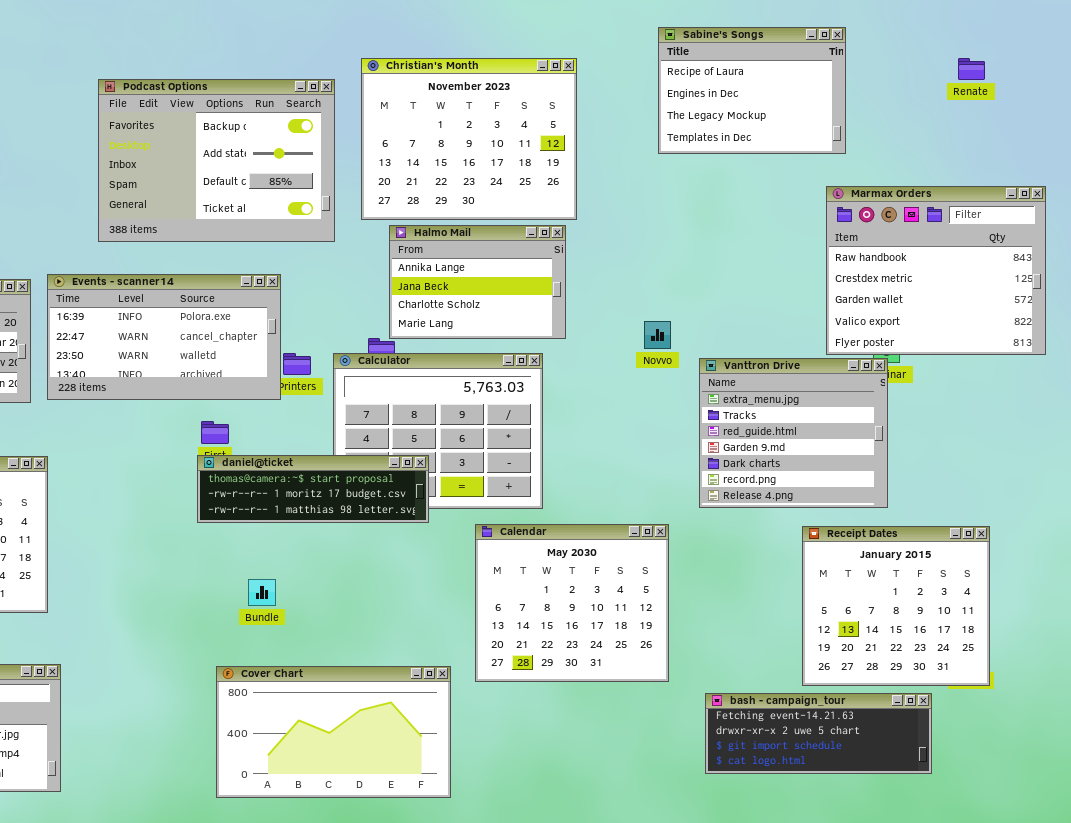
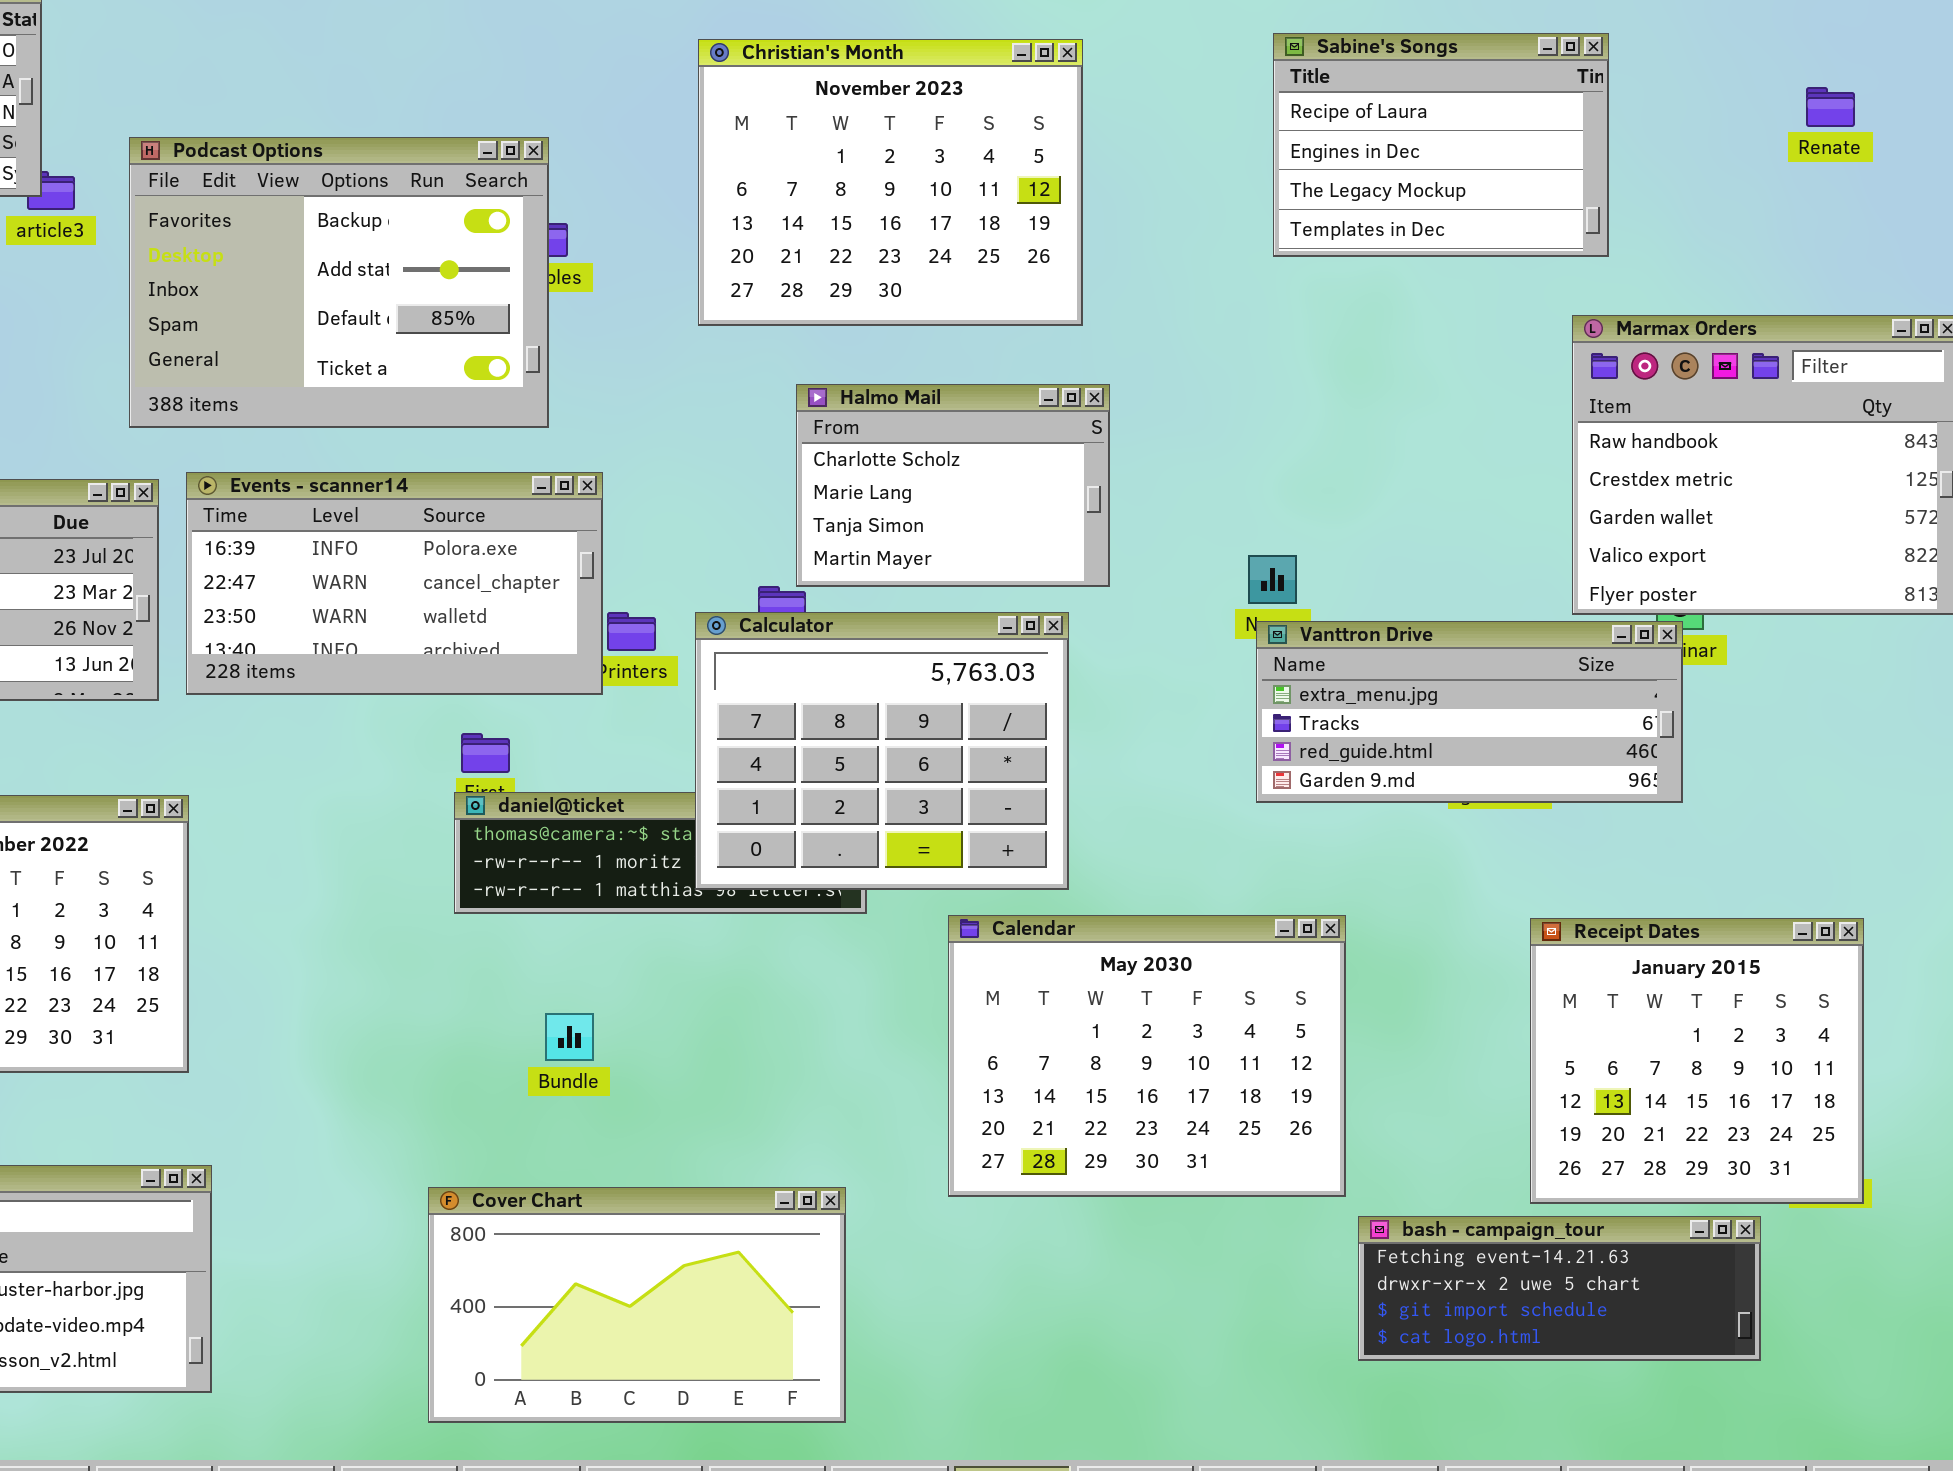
Christian's Month: [361,58,577,220] -> [698,39,1083,326], moved
Podcast Options: [98,79,335,242] -> [129,137,549,428], moved
Halmo Mail: [389,225,566,339] -> [796,384,1110,587], scrolled down 2 rows
Calculator: [333,353,543,509] -> [695,612,1069,890], raised
Vanttron Drive: [699,358,888,508] -> [1256,621,1683,803], resized
Calendar: [475,524,669,682] -> [948,915,1346,1197], resized
Cover Chart: [216,666,451,798] -> [428,1187,846,1423], moved

